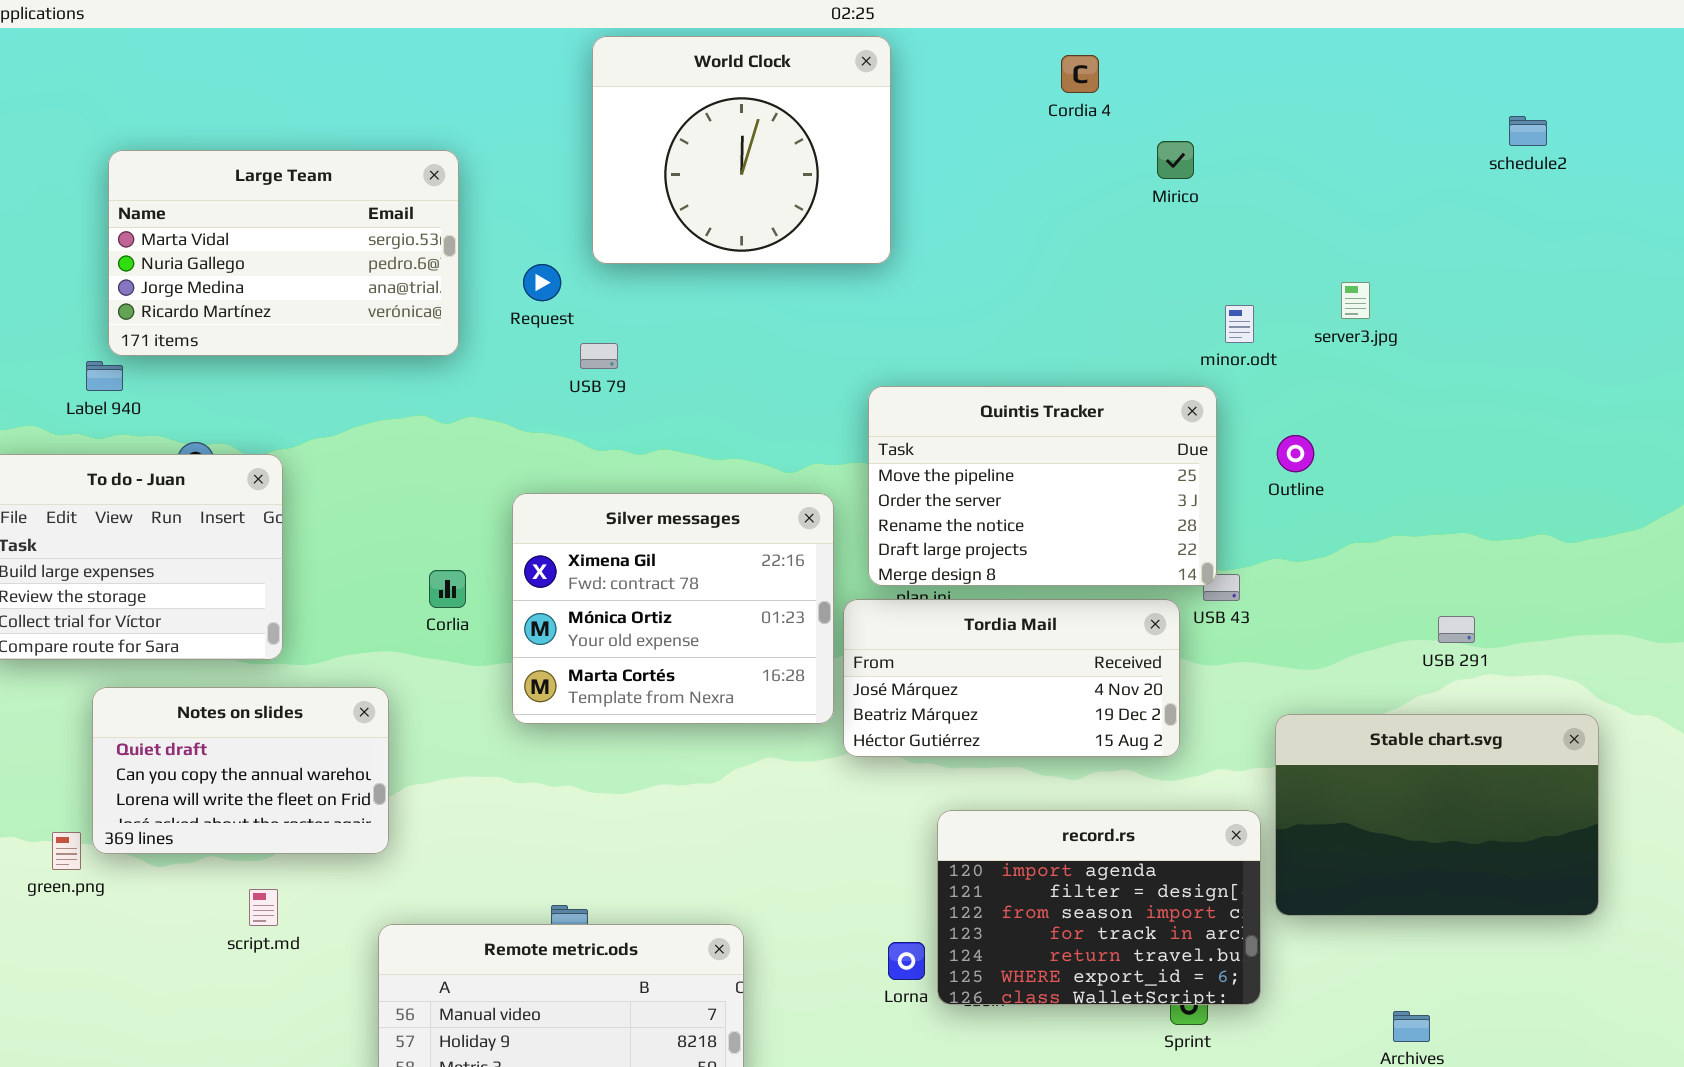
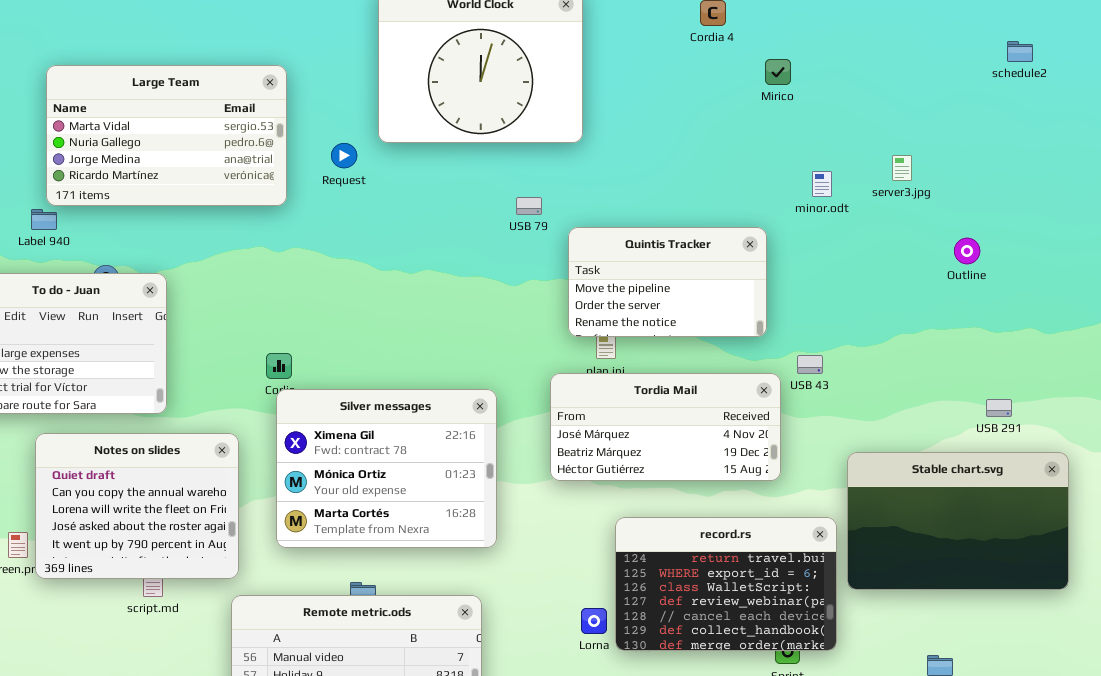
USB 79: [580,343,618,369] -> [516,197,542,215], moved
Quintis Tracker: [868,386,1217,586] -> [568,227,767,337], resized
Outline: [1277,435,1314,472] -> [954,238,980,264], moved
Silver messages: [512,493,834,724] -> [276,389,497,548], moved
USB 291: [1438,616,1475,643] -> [986,399,1012,417], moved
Notes on slides: [92,687,389,854] -> [35,433,239,579], resized
record.rs: [937,810,1261,1005] -> [615,517,837,651], scrolled down 4 rows

